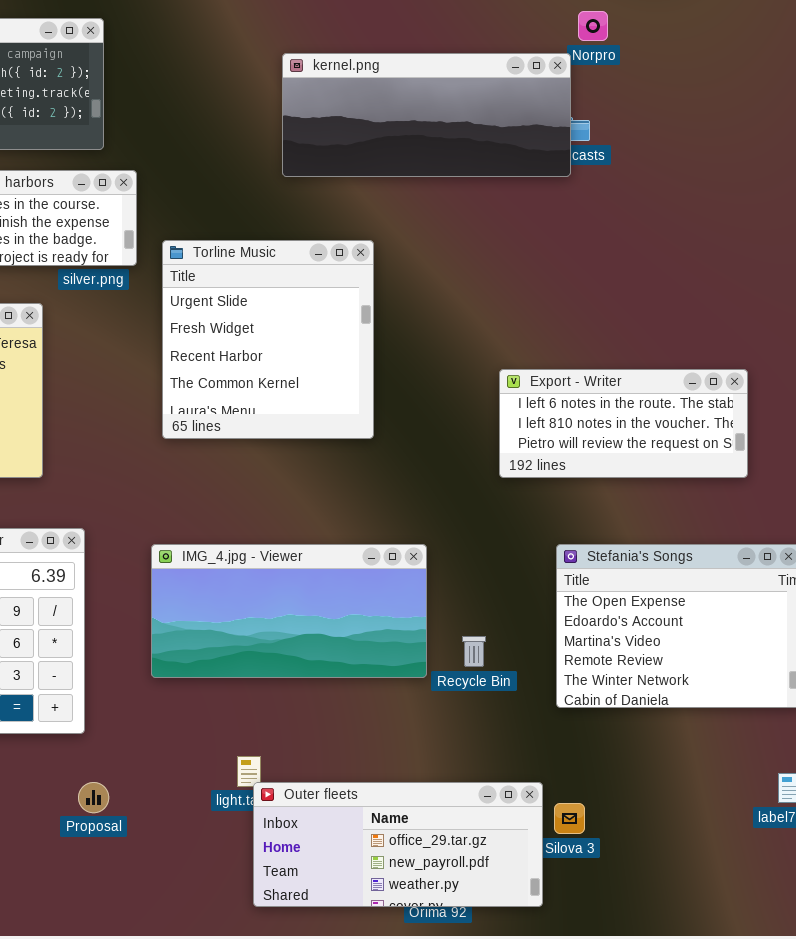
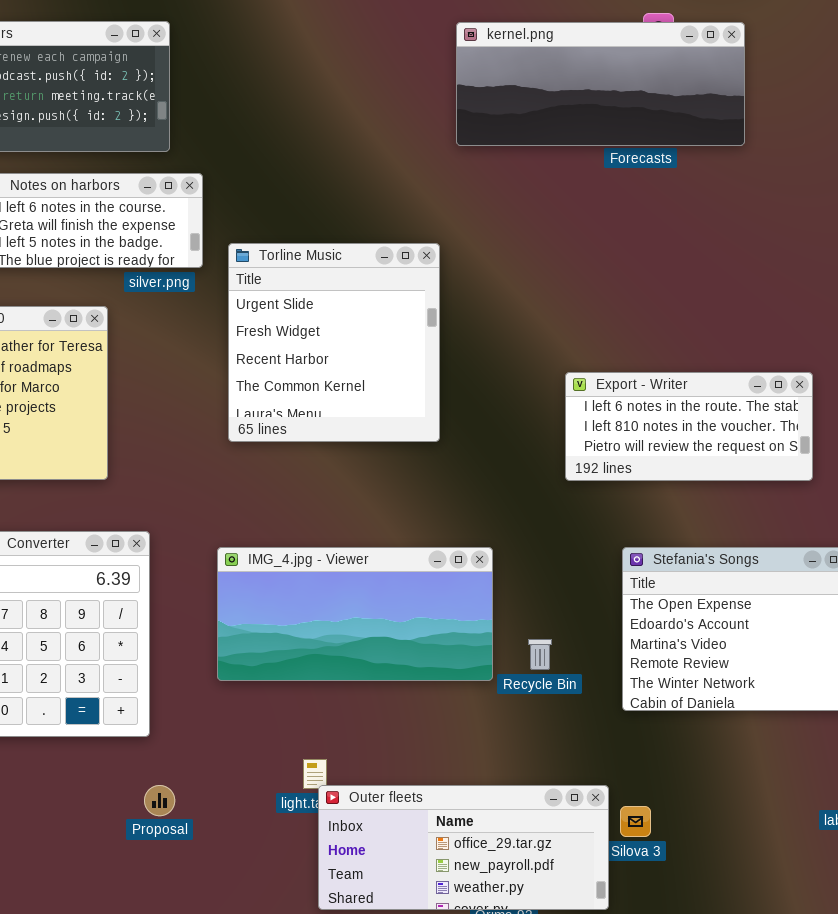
kernel.png: [282,53,571,177] -> [456,22,745,146], moved

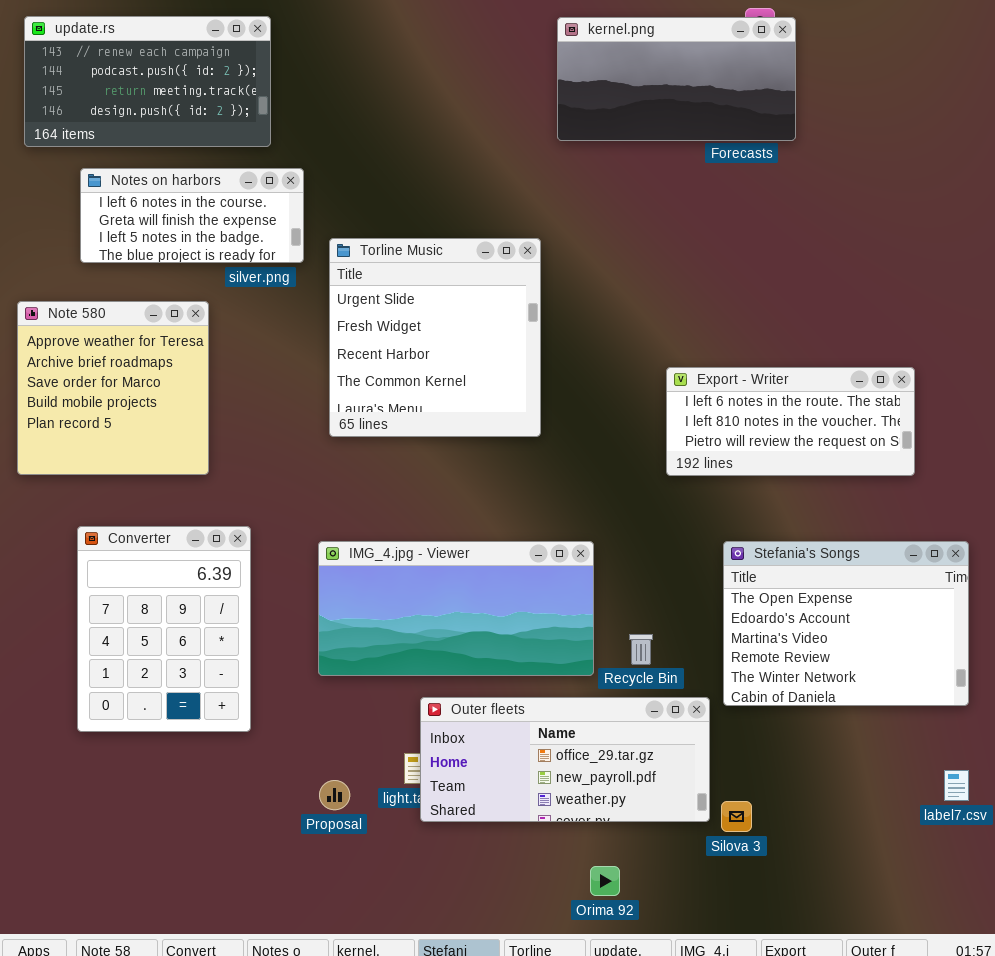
kernel.png: [456,22,745,146] -> [557,17,796,141], resized
Proposal: [144,785,175,816] -> [319,780,350,810], moved
Outer fleets: [318,785,609,910] -> [420,697,710,822], moved

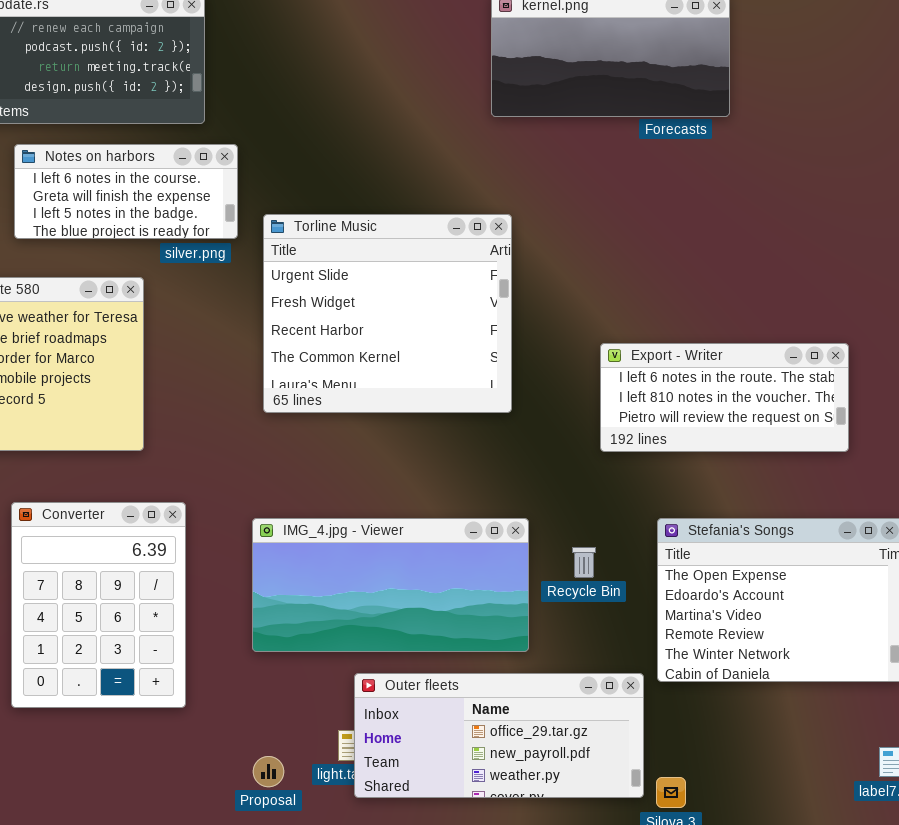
Torline Music: [329,238,541,437] -> [263,214,512,413], resized
Recycle Bin: [629,634,653,665] -> [572,547,596,578], moved

